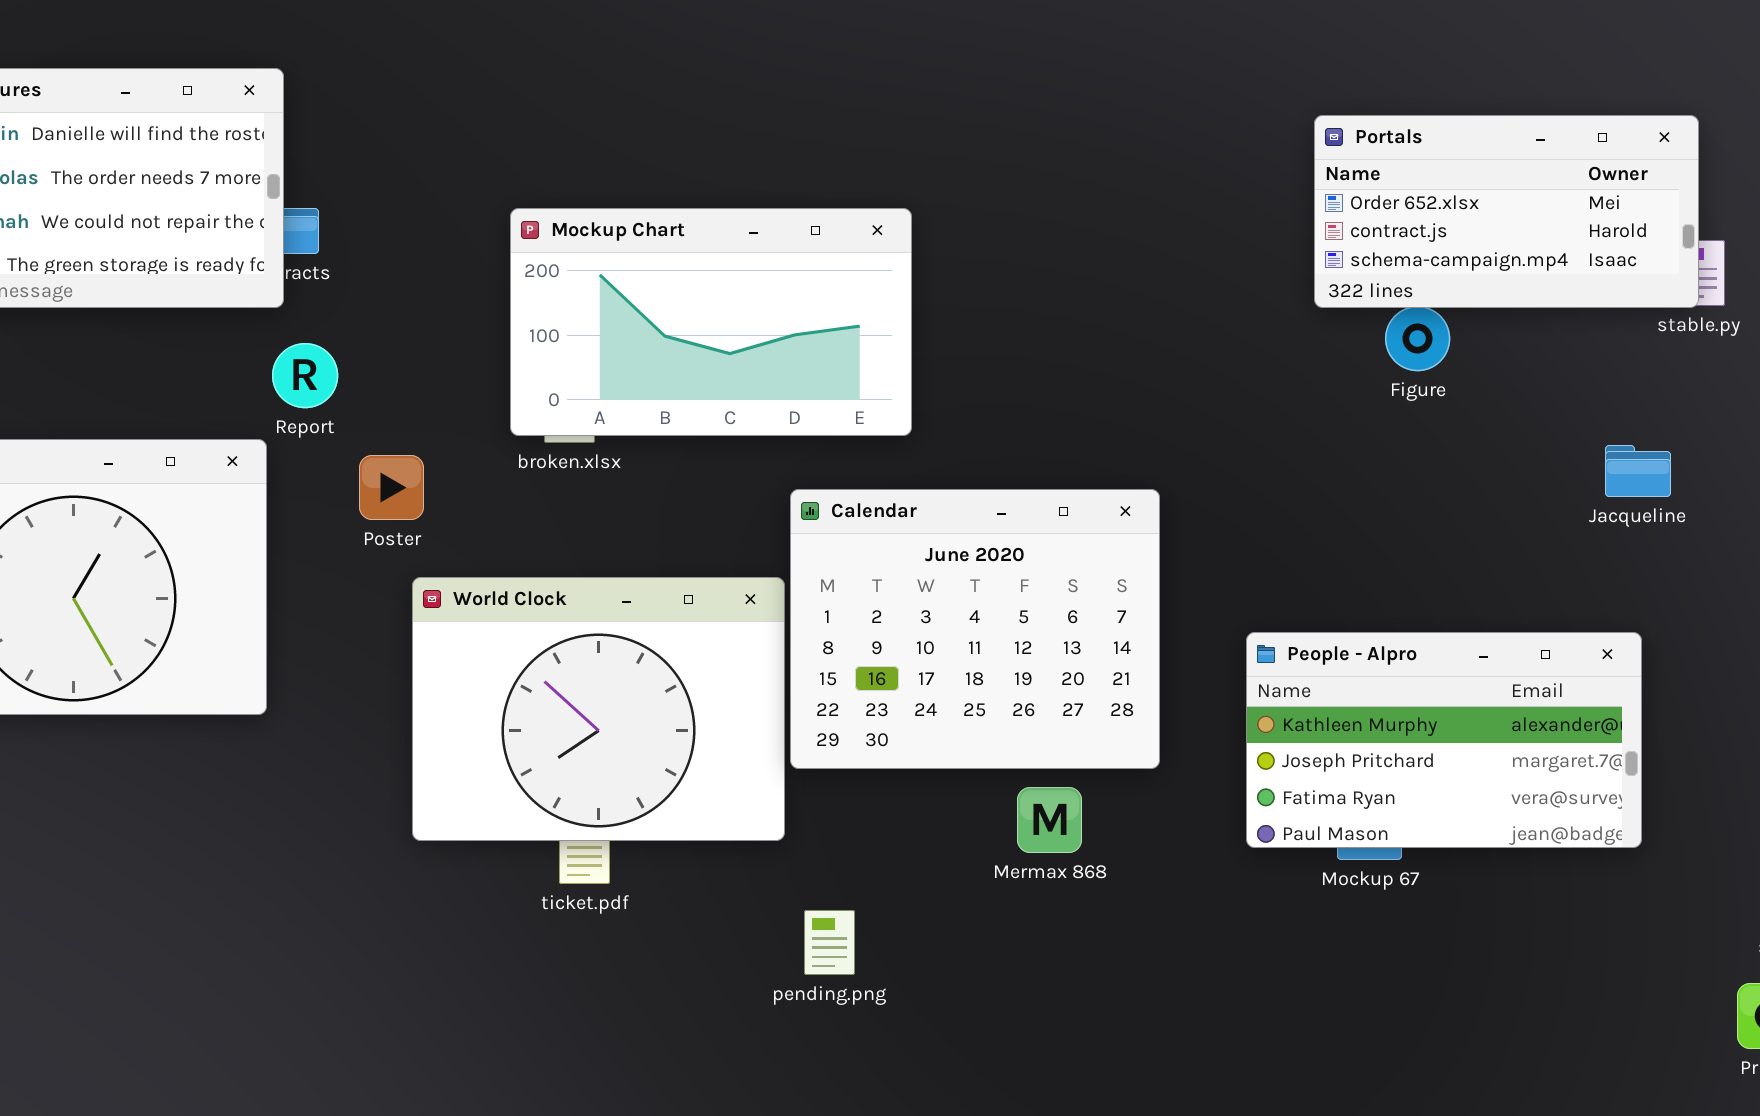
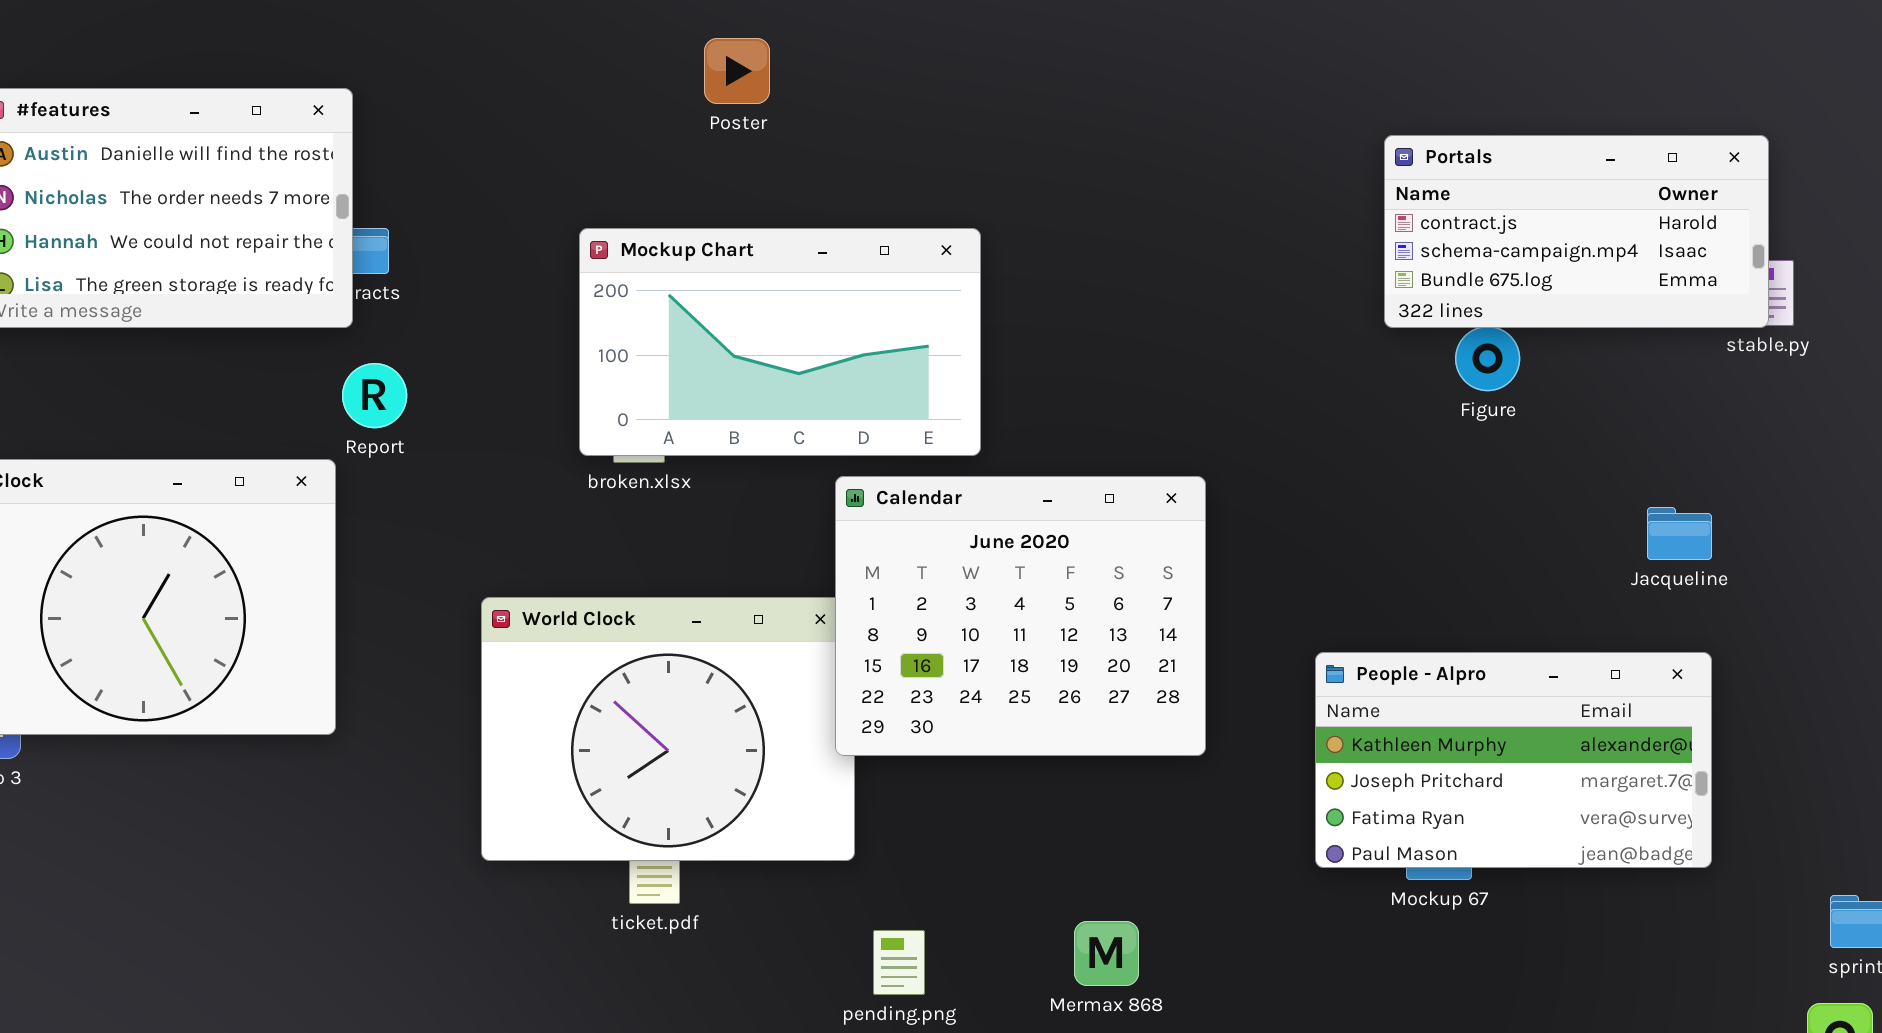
Portals: [1314,115,1699,308] -> [1384,135,1769,328], scrolled down 1 row
Jacqueline: [1605,445,1671,497] -> [1647,507,1712,560], moved
Poster: [359,455,424,520] -> [704,38,770,104], moved
Calendar: [790,489,1160,769] -> [835,476,1206,756], moved
Mermax 868: [1017,787,1082,853] -> [1074,921,1139,986], moved

